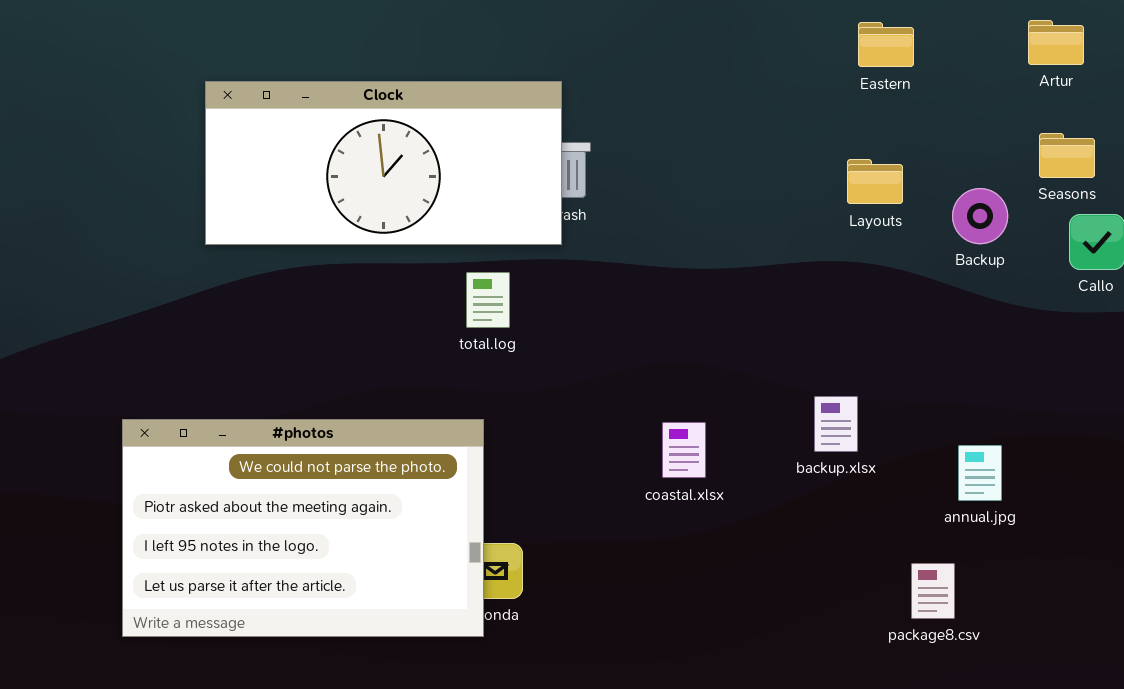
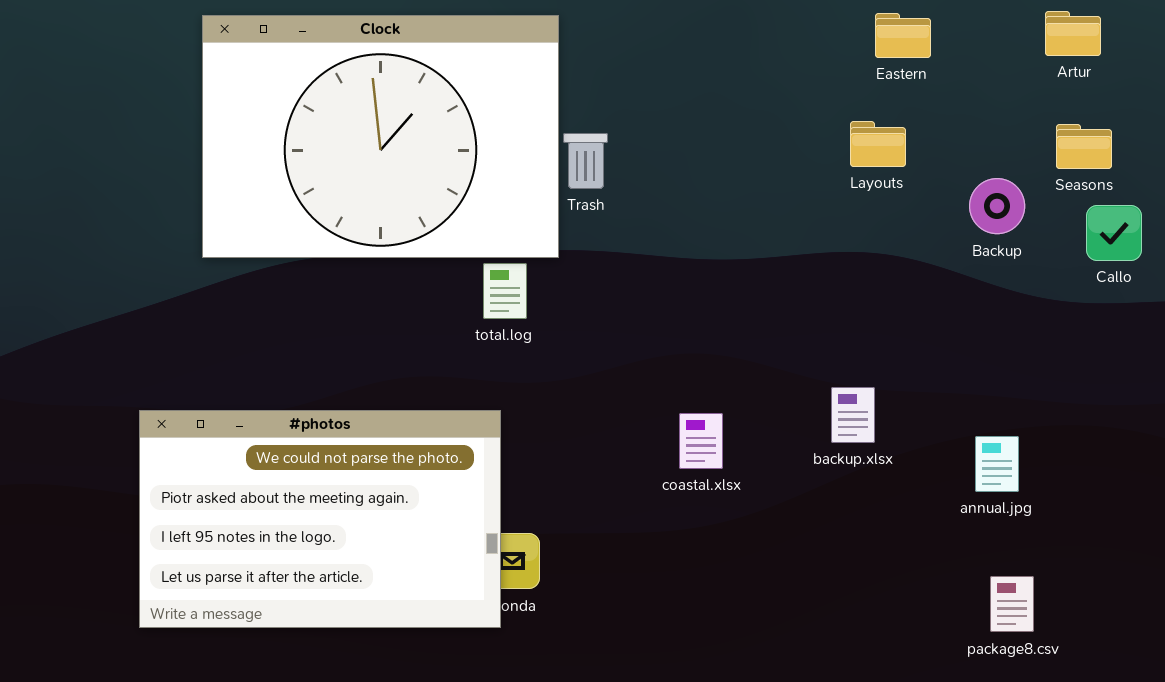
Clock: [205,81,562,245] -> [202,15,559,258], moved, resized
Layouts: [847,159,903,204] -> [850,121,906,167], moved
package8.csv: [911,563,955,619] -> [990,576,1034,632], moved

